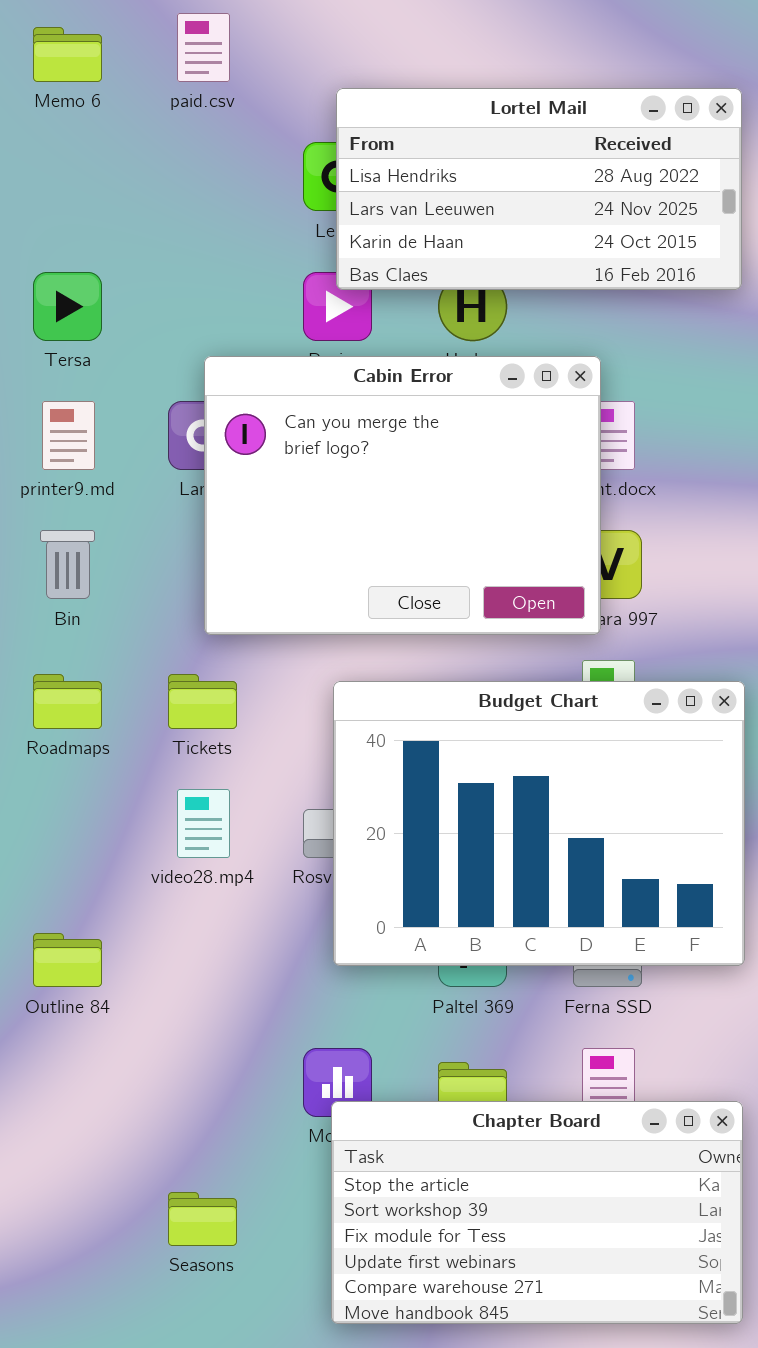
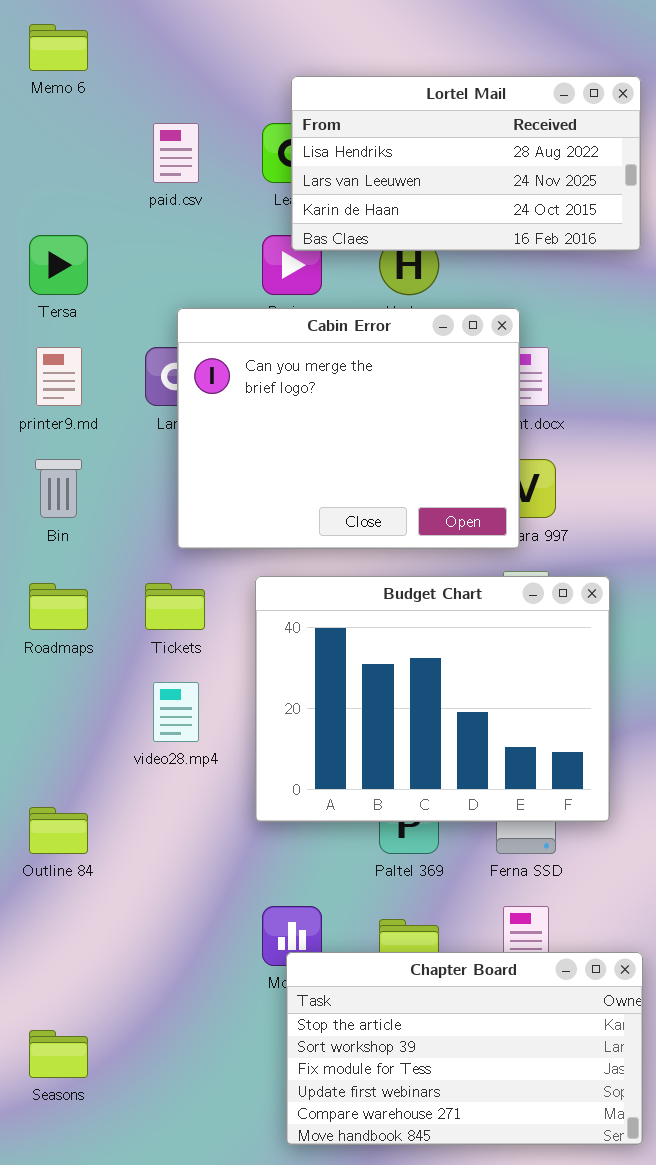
paid.csv: [177,13,230,82] -> [153,123,199,183], moved
Budget Chart: [333,681,745,966] -> [255,576,610,822], moved
Seasons: [168,1192,237,1246] -> [29,1030,88,1078], moved

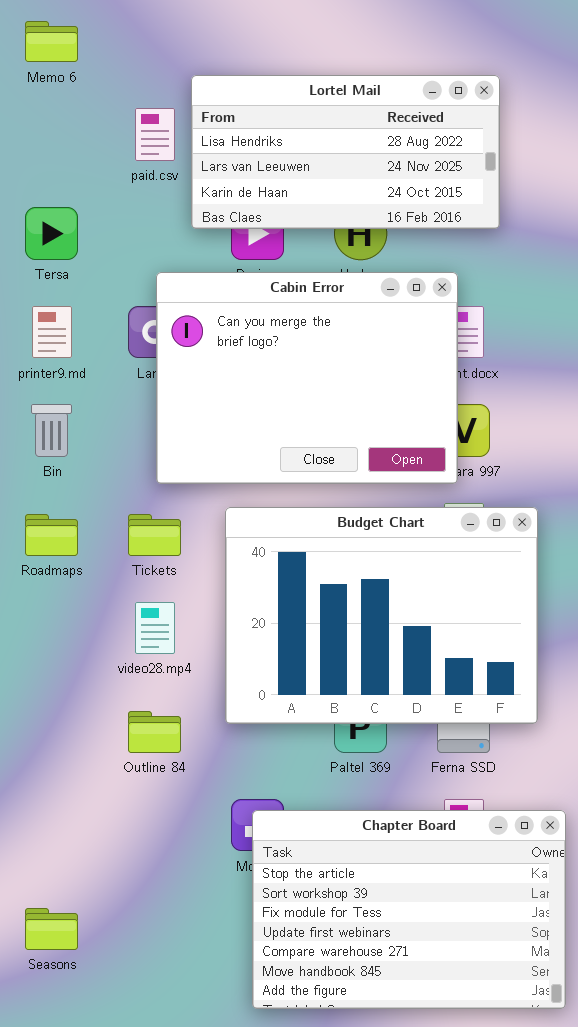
Lortel Mail: [291,76,641,251] -> [191,75,500,229], moved
Outline 84: [29,807,88,854] -> [128,711,181,753], moved
Chapter Board: [286,952,643,1145] -> [252,810,566,1009], resized

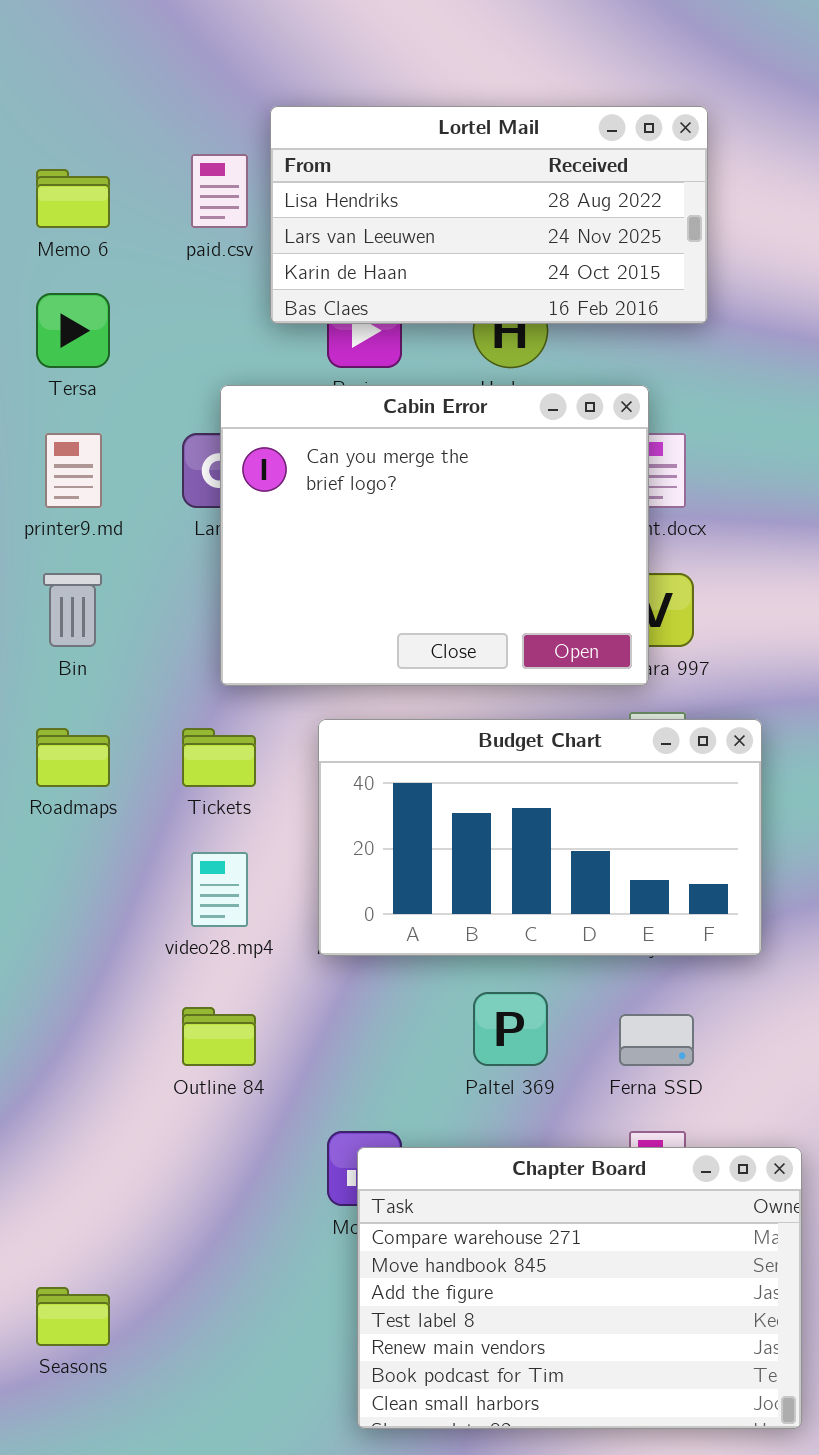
Memo 6: [25,21,78,62] -> [36,169,110,228], moved
Budget Chart: [225,507,538,724] -> [318,719,762,956], resized
Chapter Board: [252,810,566,1009] -> [357,1147,802,1429], scrolled down 4 rows

